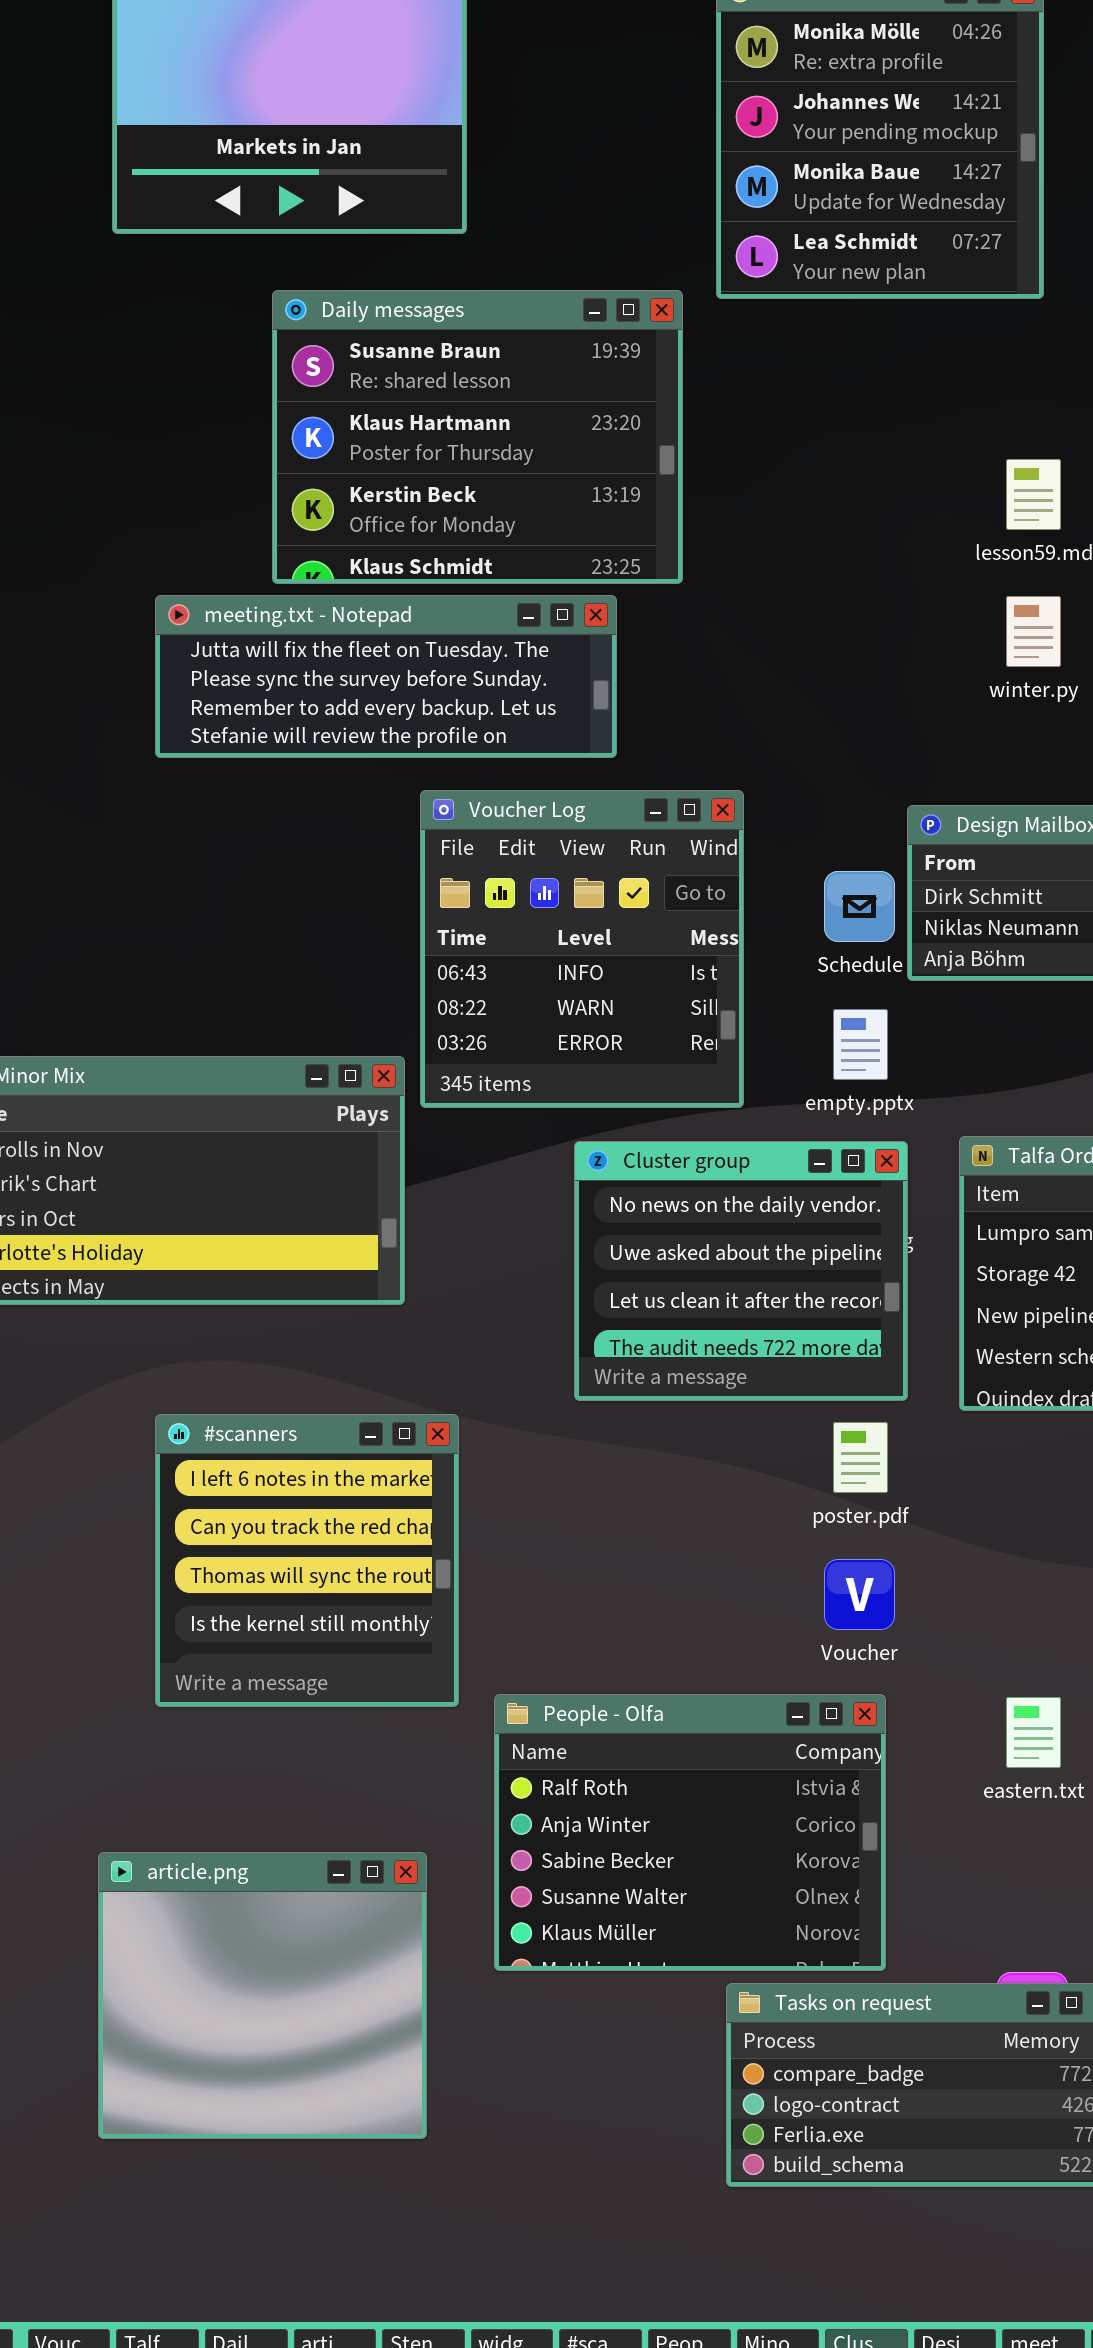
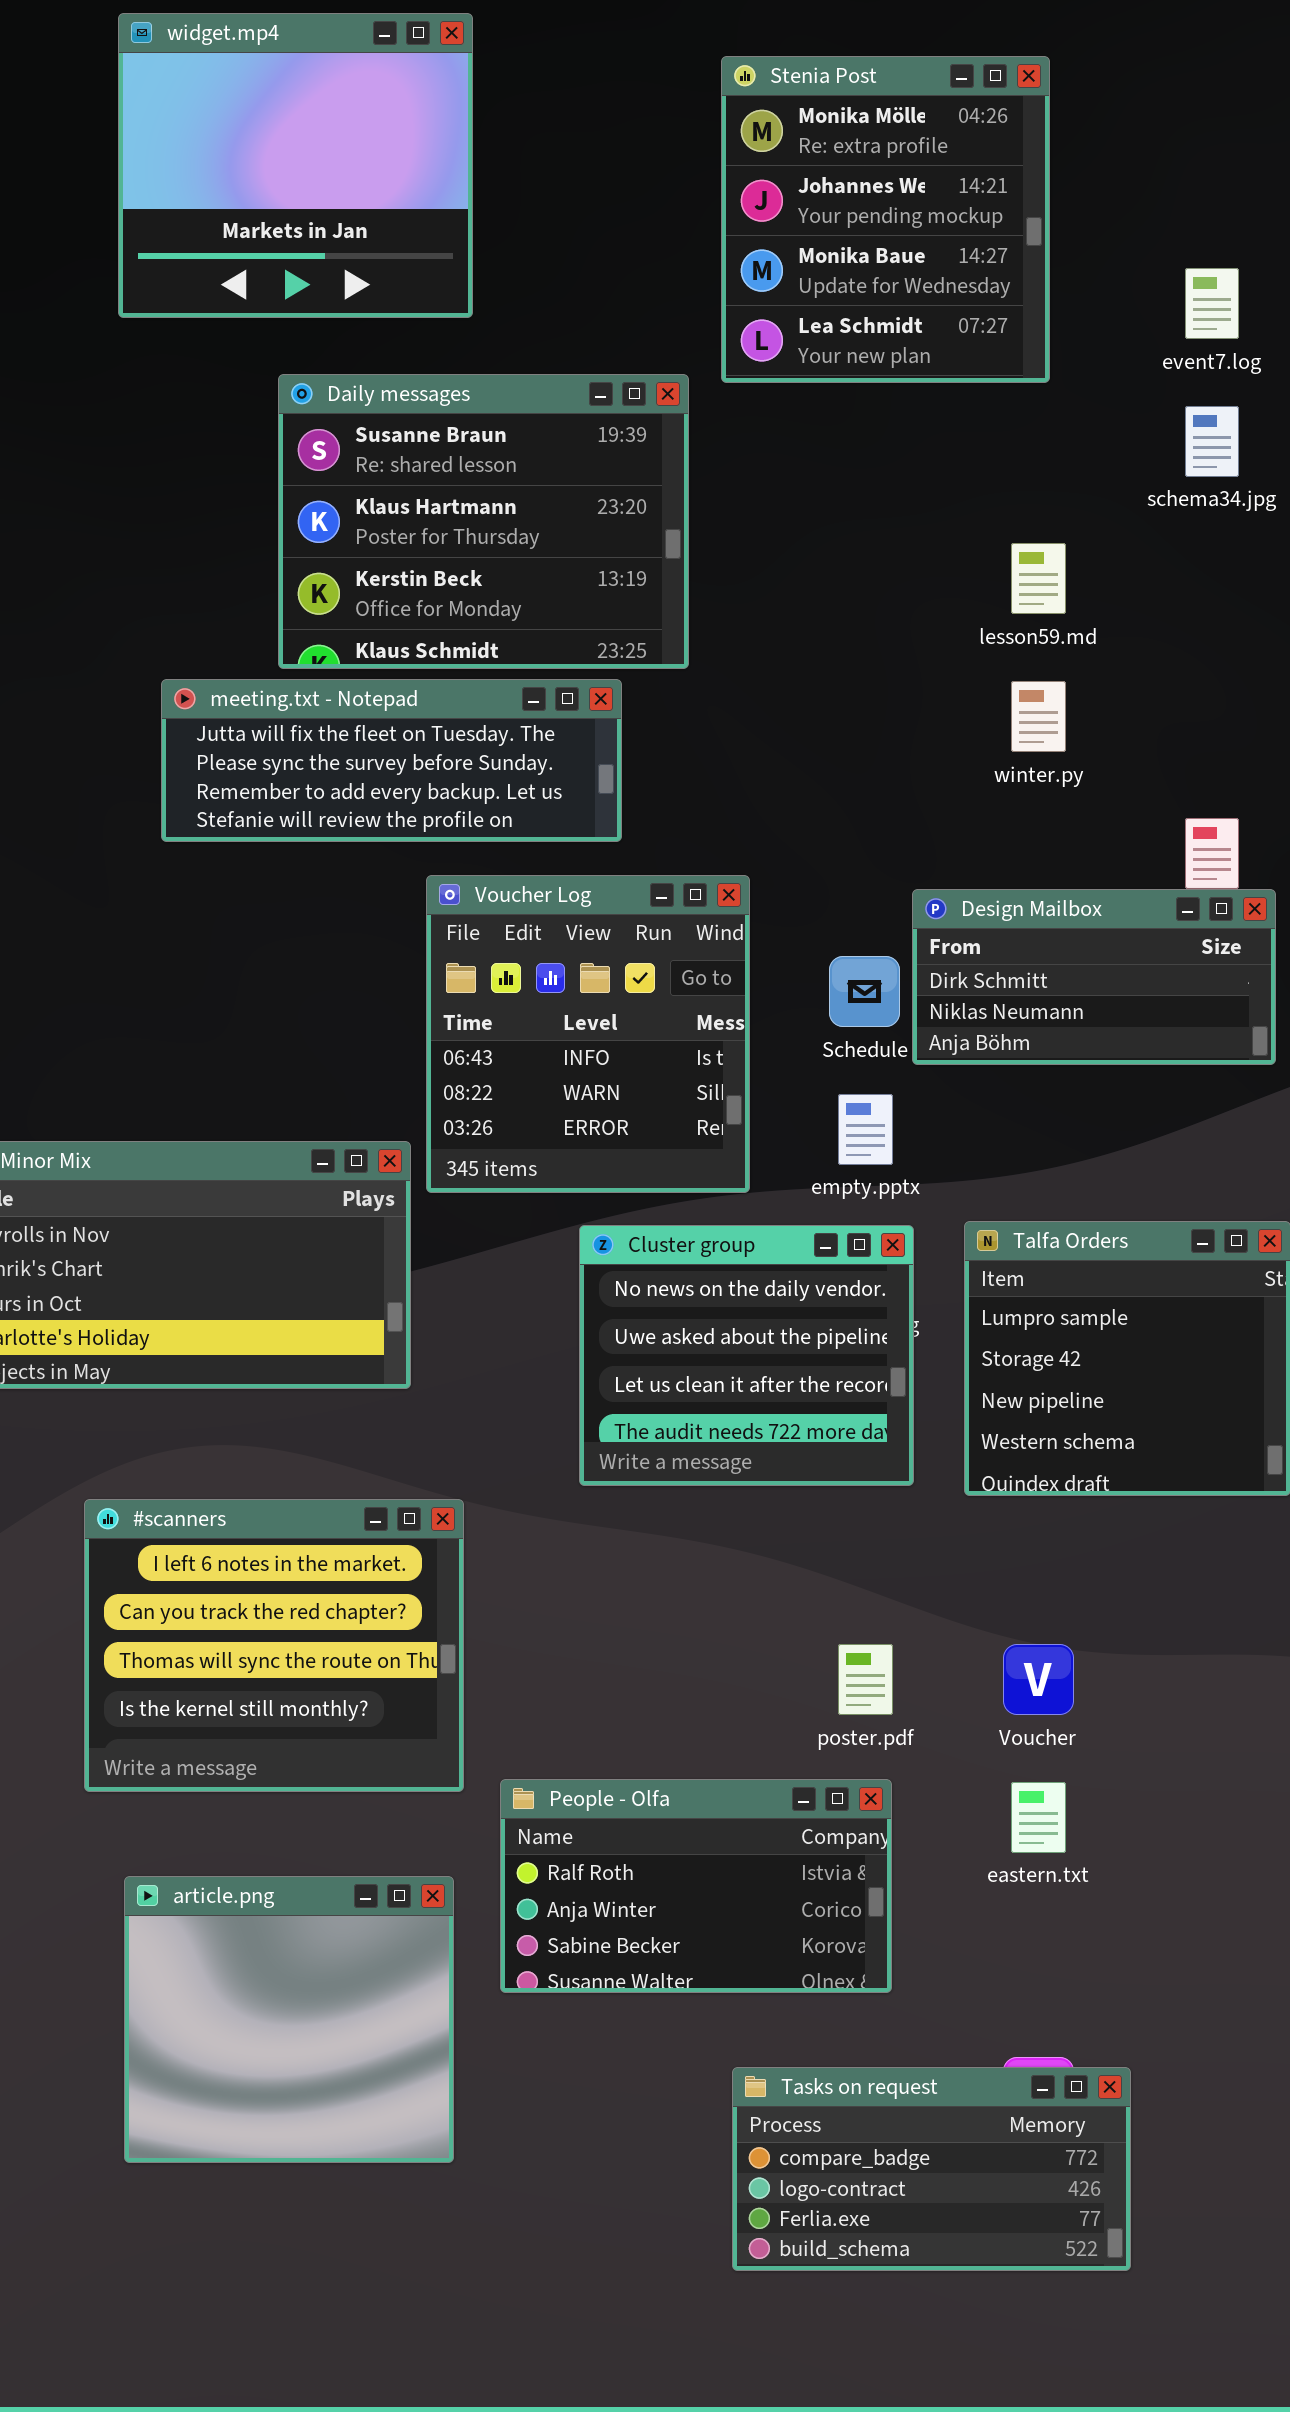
#scanners: [155,1414,459,1707] -> [84,1499,464,1792], resized
poster.pdf: [833,1422,888,1493] -> [838,1644,893,1715], moved
Voucher: [824,1559,895,1630] -> [1003,1644,1074,1715], moved
People - Olfa: [494,1694,886,1971] -> [500,1779,892,1993], resized
article.png: [98,1852,427,2139] -> [124,1876,454,2163], moved

